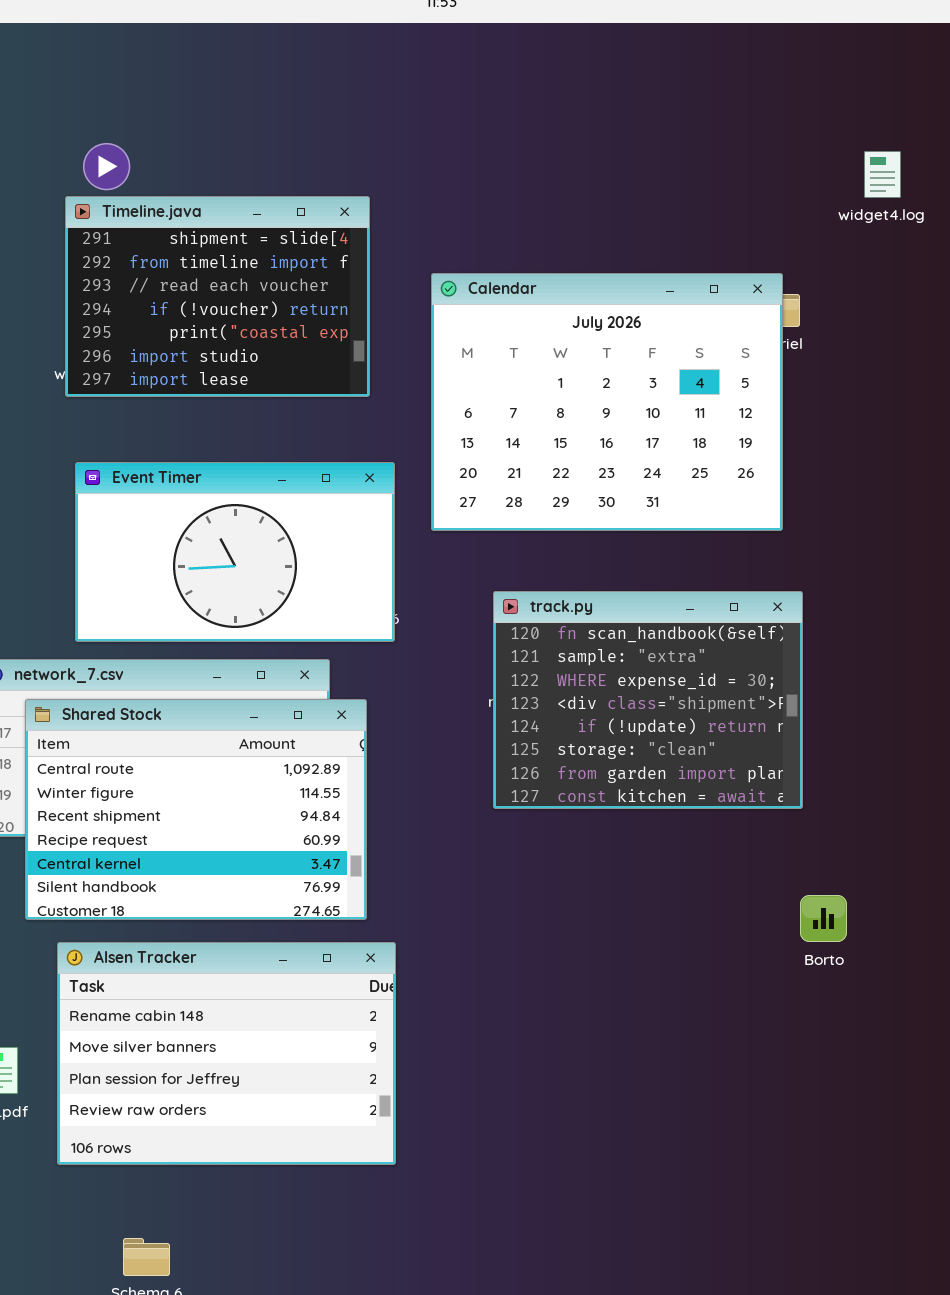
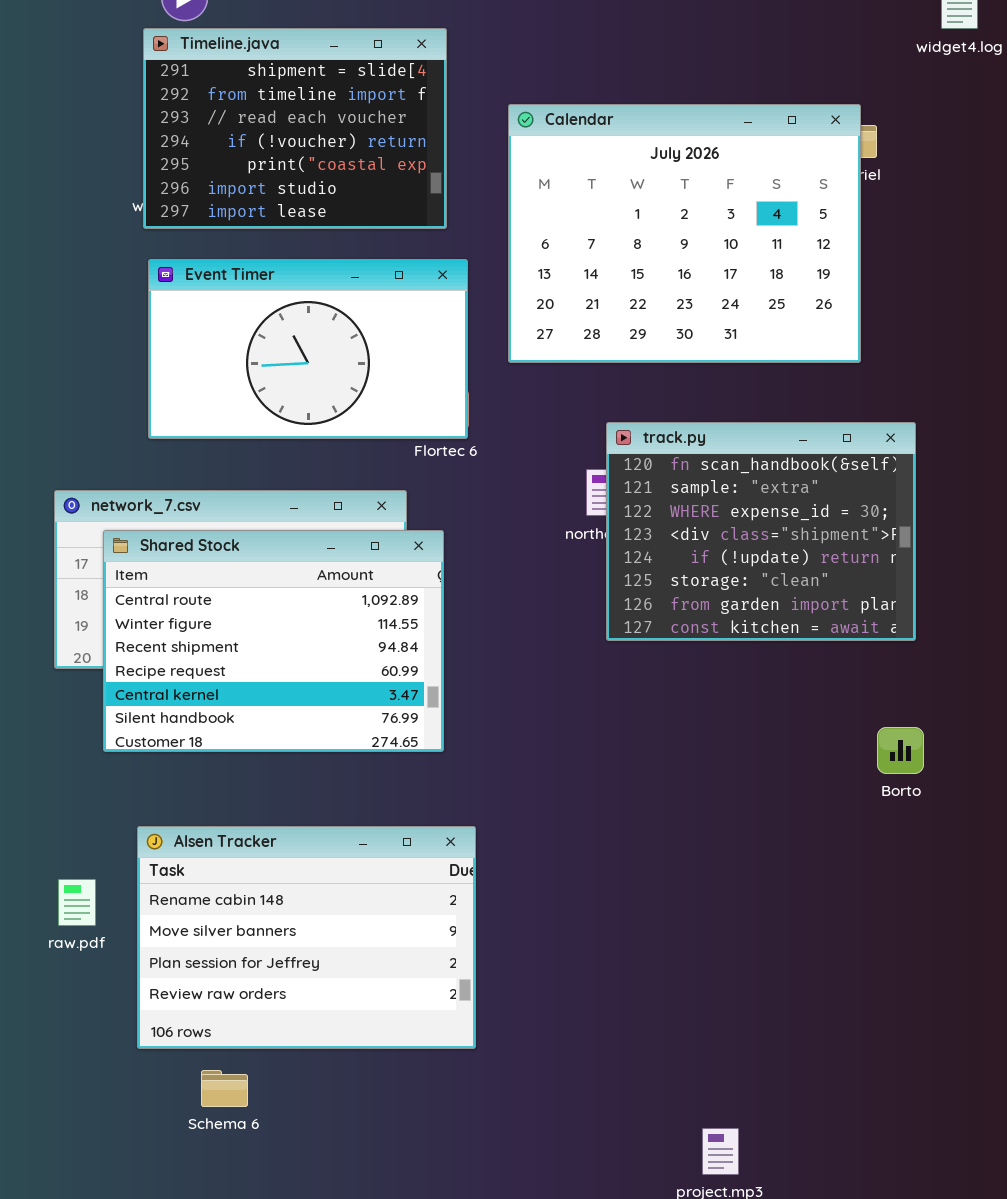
Event Timer: [75,462,395,642] -> [148,259,468,439], moved
track.py: [493,591,803,809] -> [606,422,916,641], moved
Alsen Tracker: [57,942,396,1165] -> [137,826,476,1049], moved

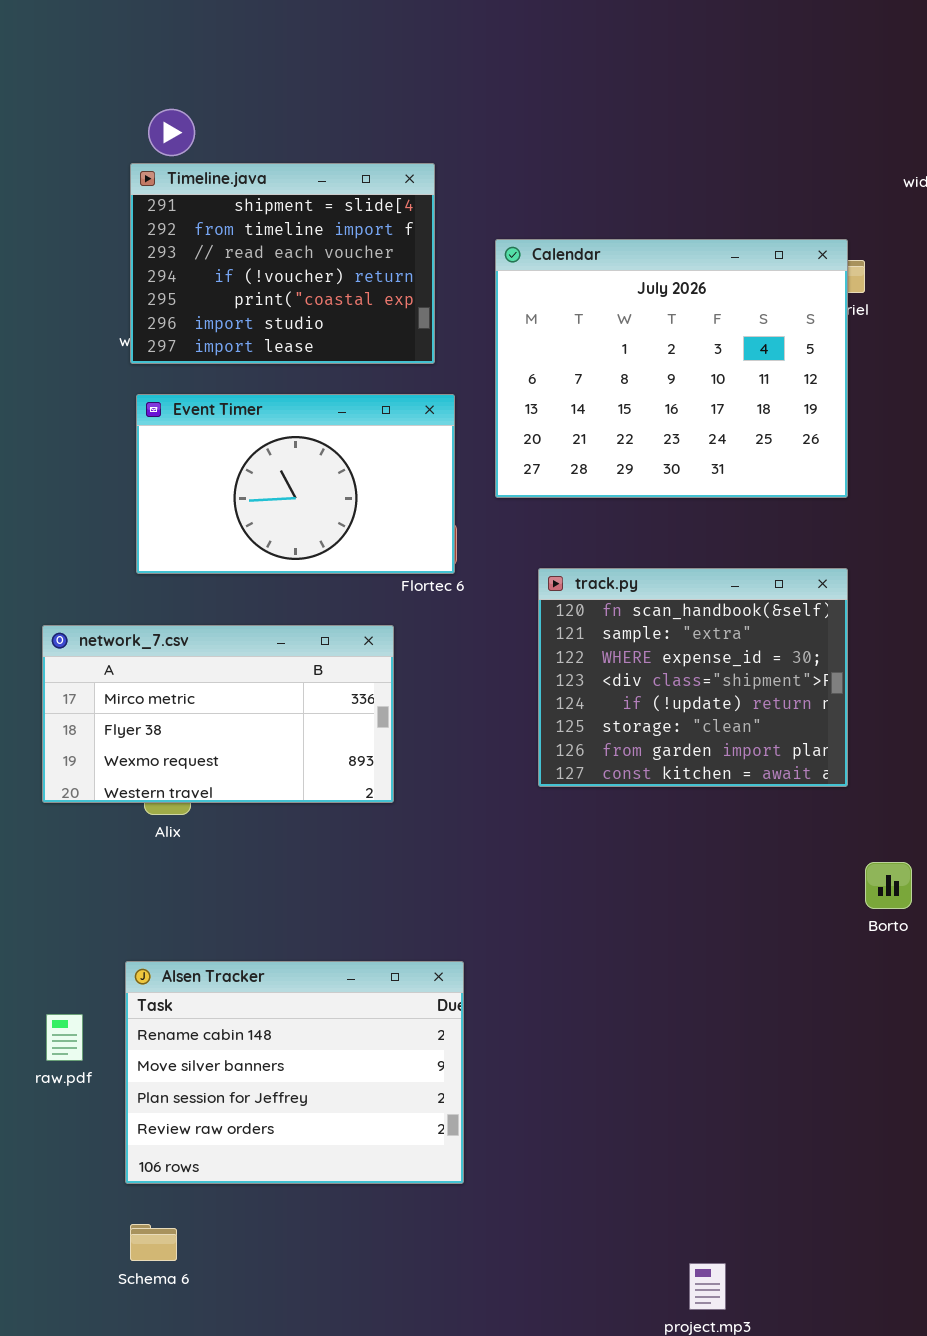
track.py: [606,422,916,641] -> [538,568,848,787], moved
Shared Stock: [103,530,444,752] -> none, closed
Schema 6: [201,1070,248,1107] -> [130,1224,177,1261], moved

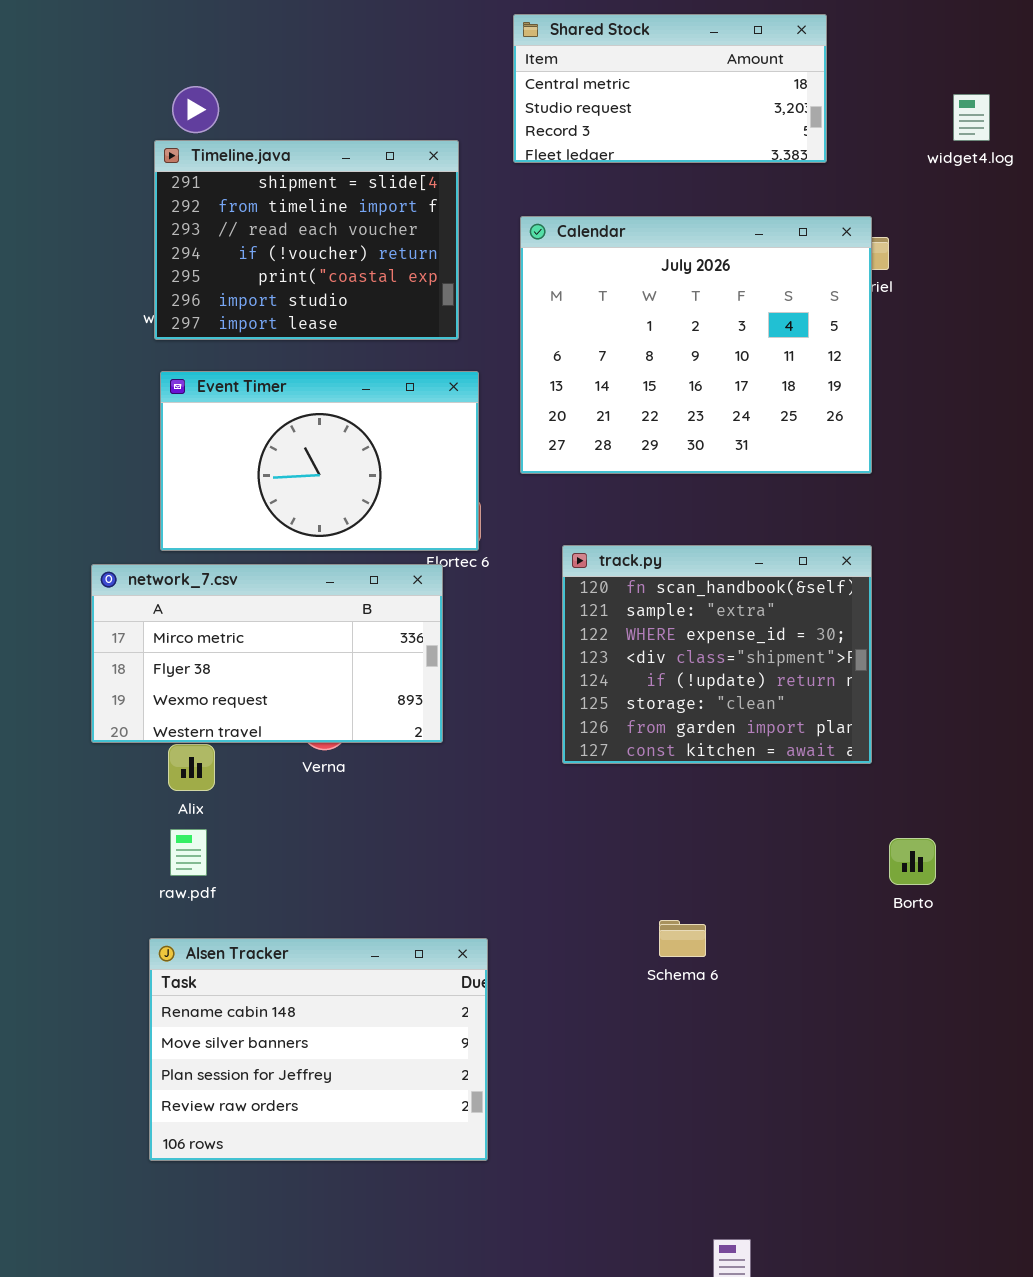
Shared Stock: none -> [513,14,827,163], opened
network_7.csv: [42,625,394,803] -> [91,564,443,743], moved
raw.pdf: [46,1014,83,1061] -> [170,829,207,876], moved
Schema 6: [130,1224,177,1261] -> [659,920,706,957], moved

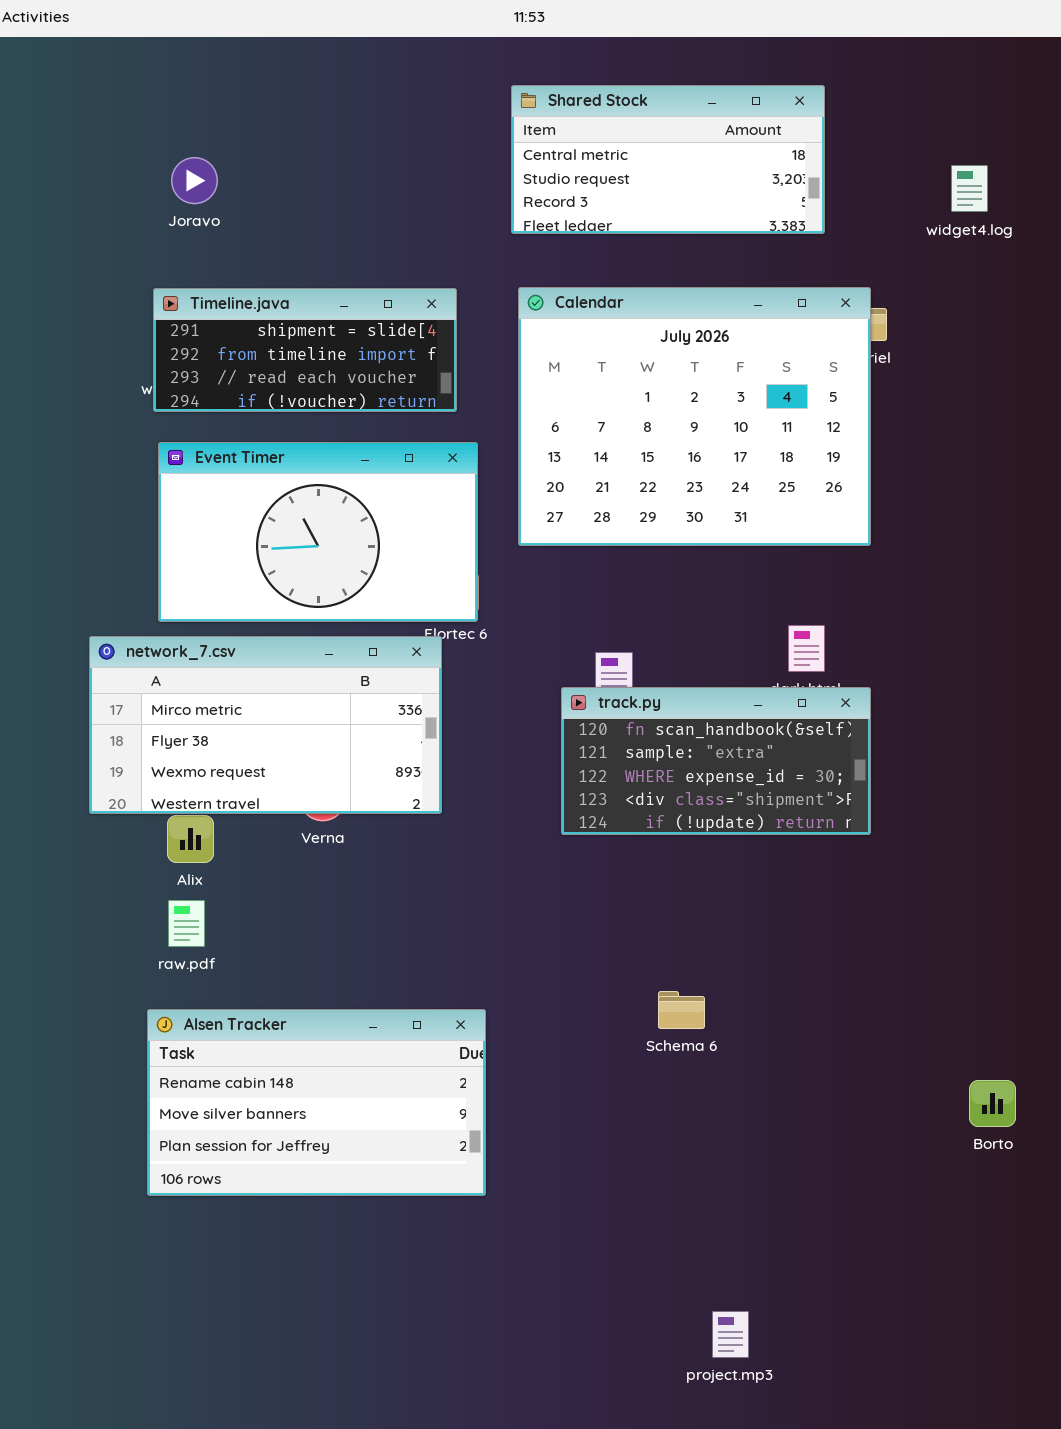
Timeline.java: [154,140,459,340] -> [153,288,457,412], resized
track.py: [562,545,872,764] -> [561,687,871,835], resized
Borto: [889,838,936,885] -> [969,1080,1016,1127], moved
Alsen Tracker: [149,938,488,1161] -> [147,1009,486,1196], resized

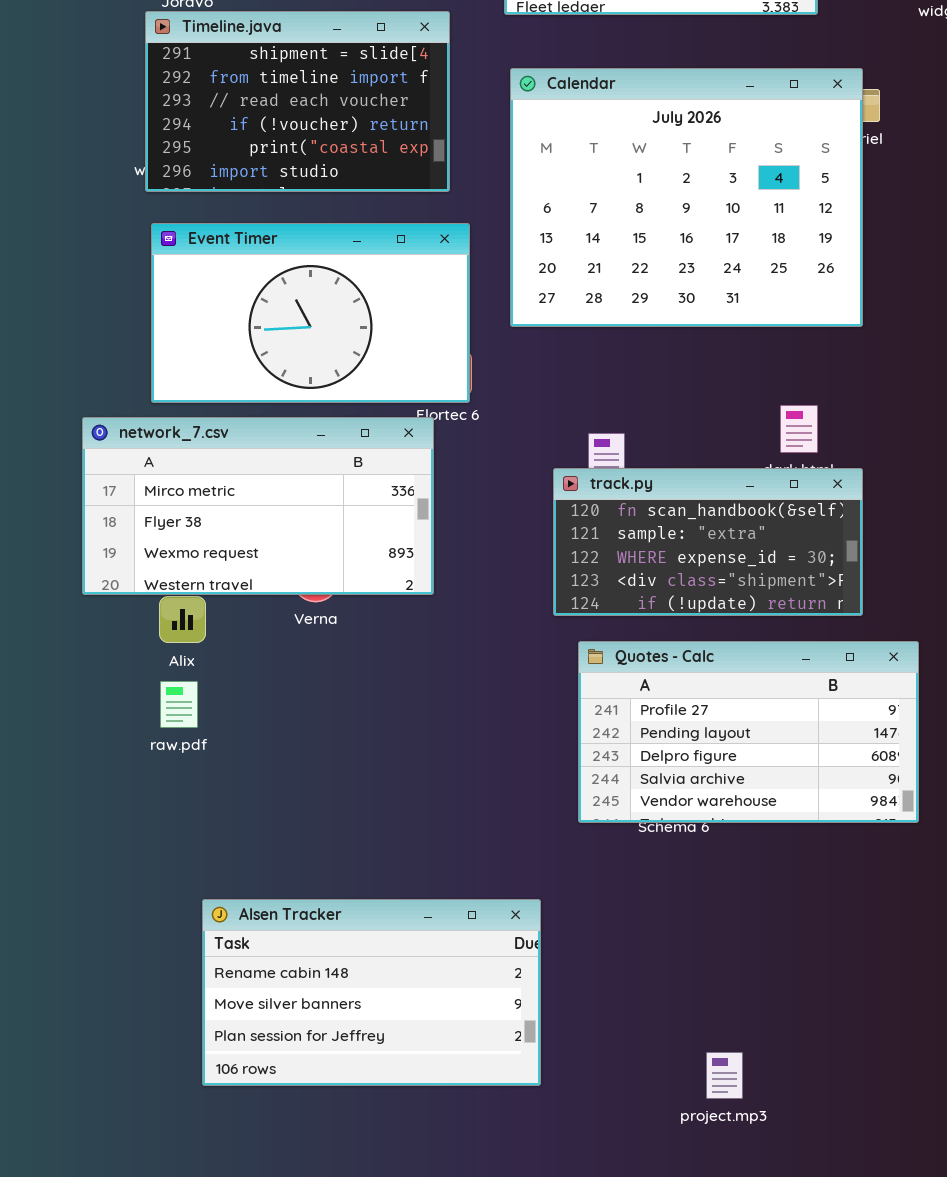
Timeline.java: [153,288,457,412] -> [145,11,450,192], resized
Quotes - Calc: none -> [578,641,919,823], opened
Alsen Tracker: [147,1009,486,1196] -> [202,899,541,1086], moved
project.mp3: [712,1311,749,1358] -> [706,1052,743,1099], moved

